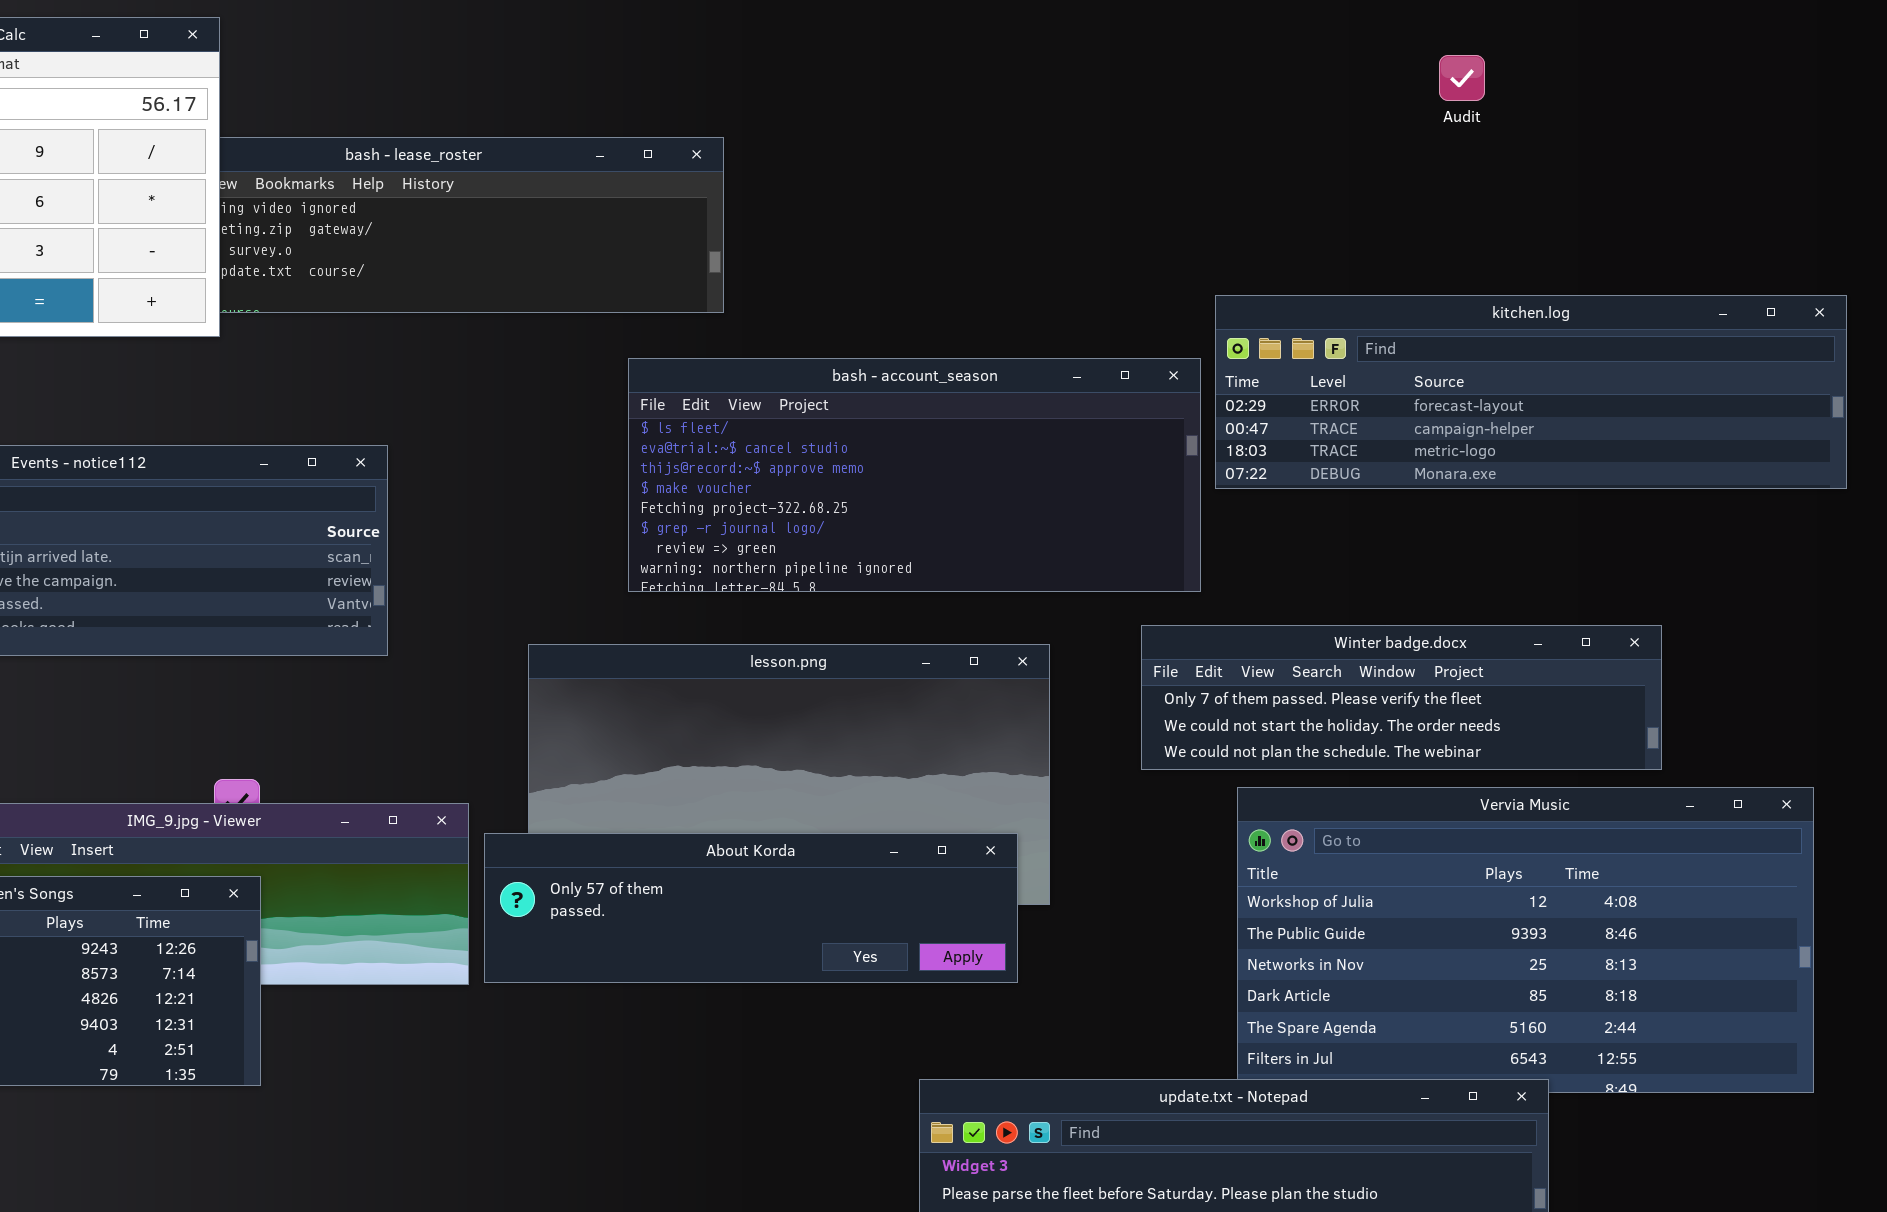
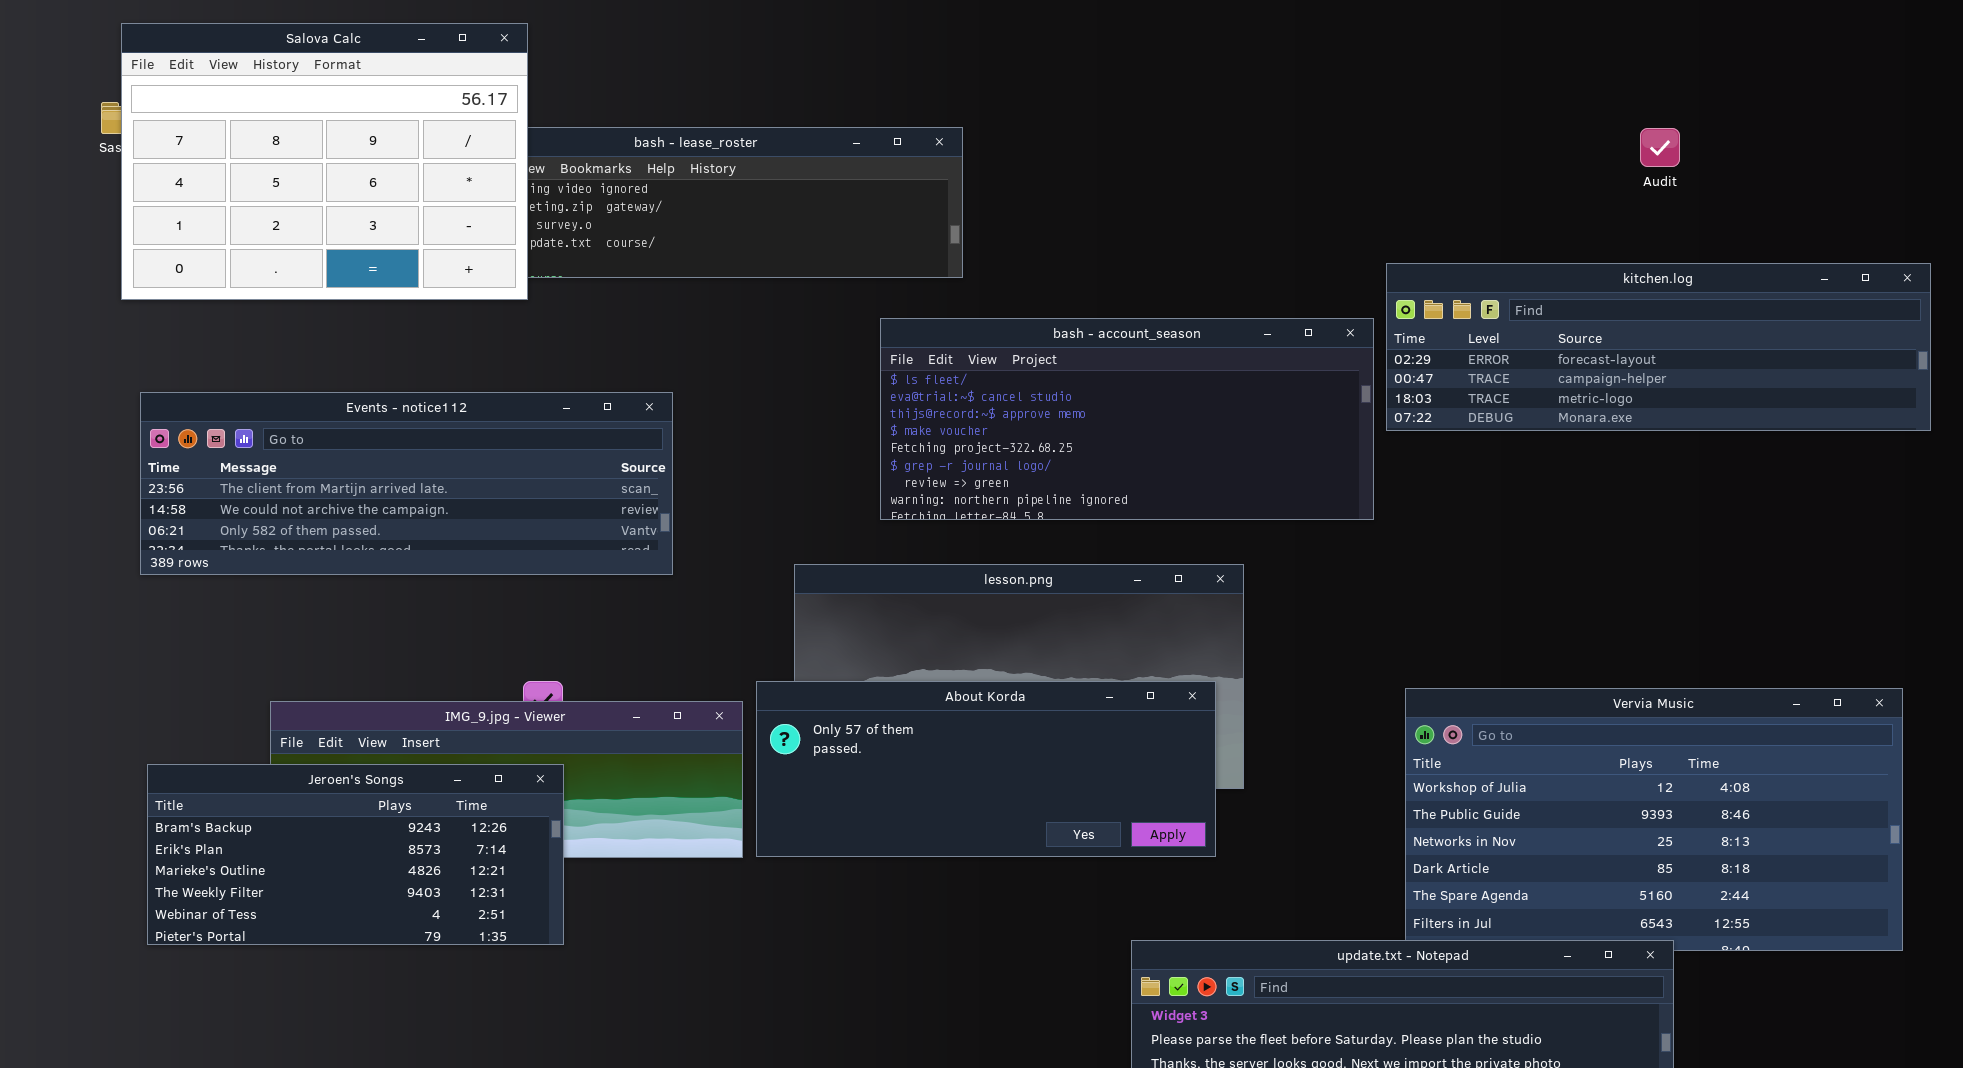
Audit: [1439,55,1485,101] -> [1640,128,1680,167], moved
Winter badge.docx: [1141,625,1662,770] -> none, closed
About Korda: [484,833,1018,983] -> [756,681,1216,857], resized

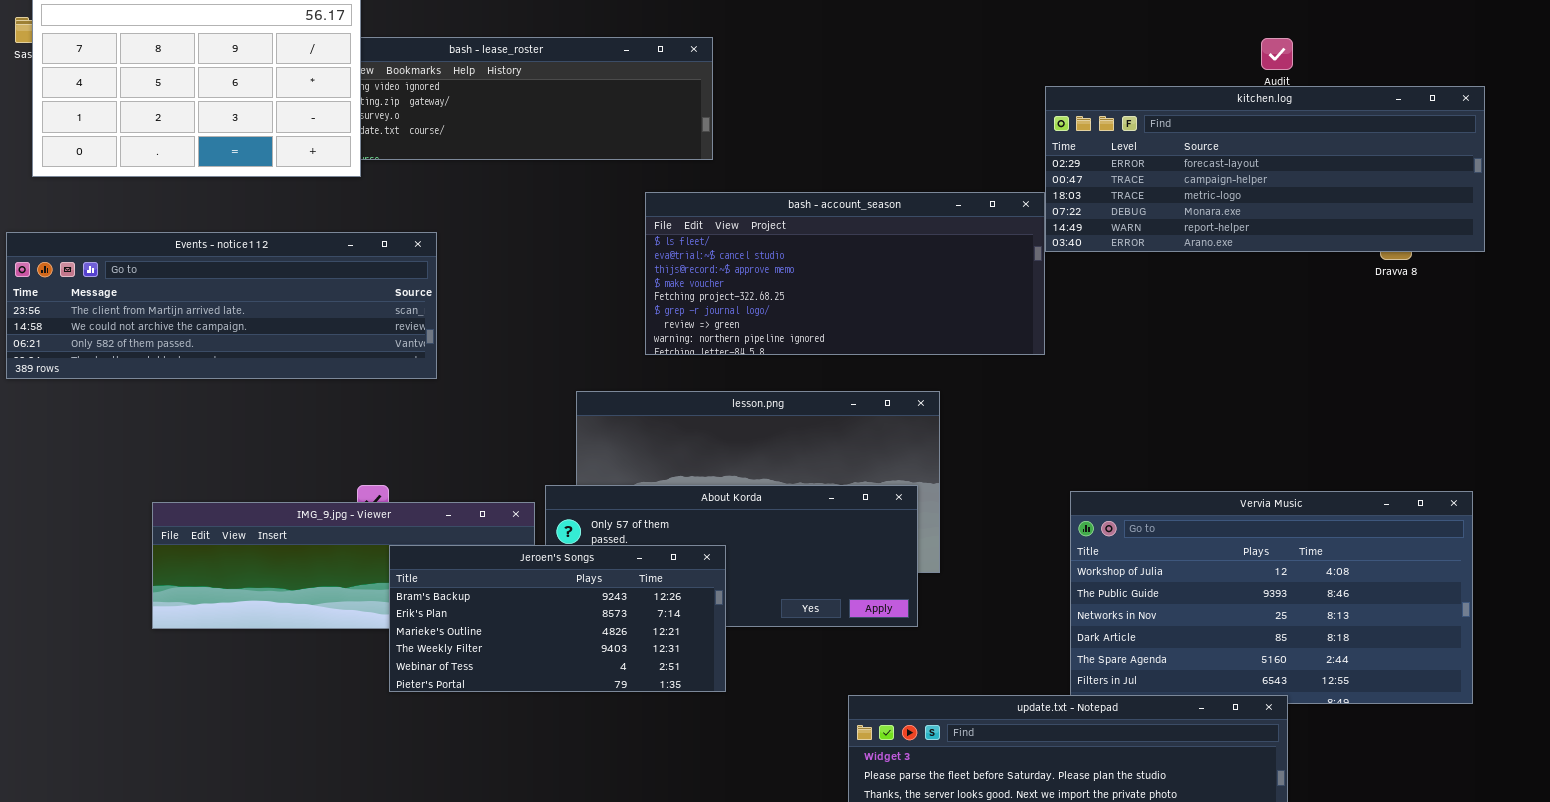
kitchen.log: [1386,263,1931,431] -> [1045,86,1485,252], moved, resized
Events - notice112: [140,392,673,575] -> [6,232,437,379], moved
Jeroen's Songs: [147,764,564,945] -> [389,545,726,692], moved

